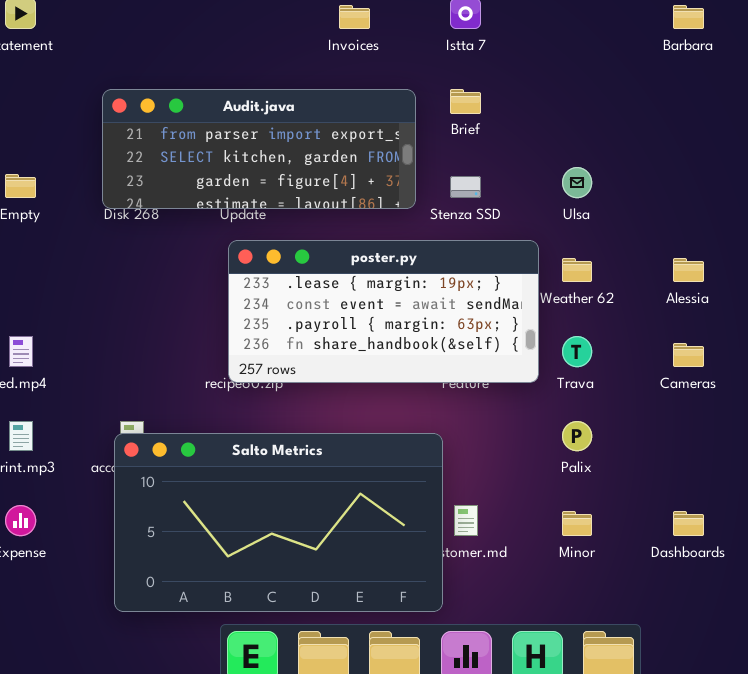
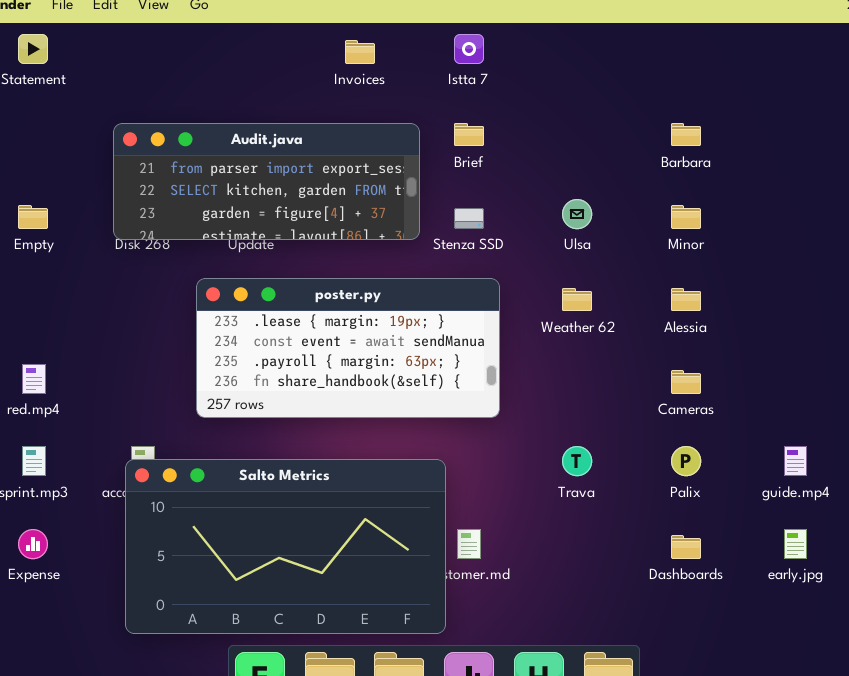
Barbara: [673,5,704,29] -> [671,123,701,146], moved
poster.py: [228,240,539,383] -> [196,278,500,418], moved
Trava: [562,336,592,367] -> [562,446,592,476], moved
Palix: [562,421,592,451] -> [671,446,701,476], moved
Minor: [562,511,592,536] -> [671,205,701,229], moved

